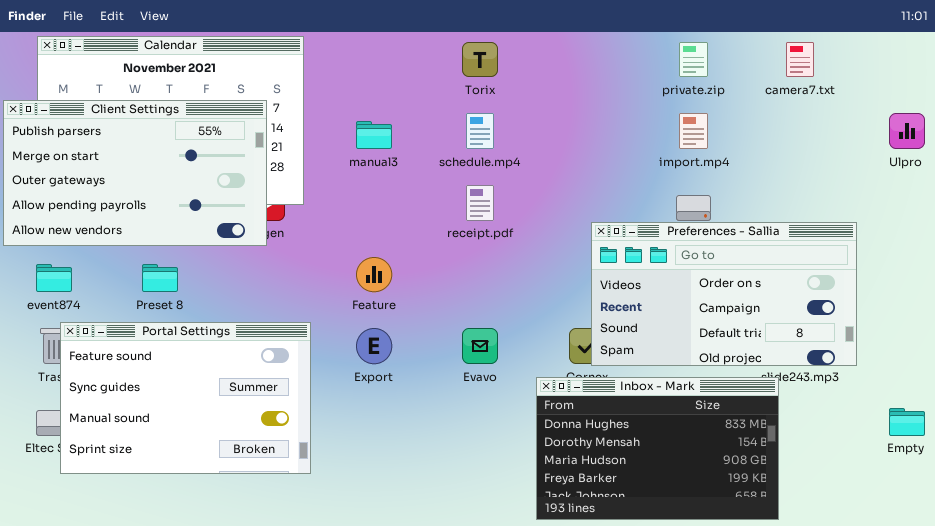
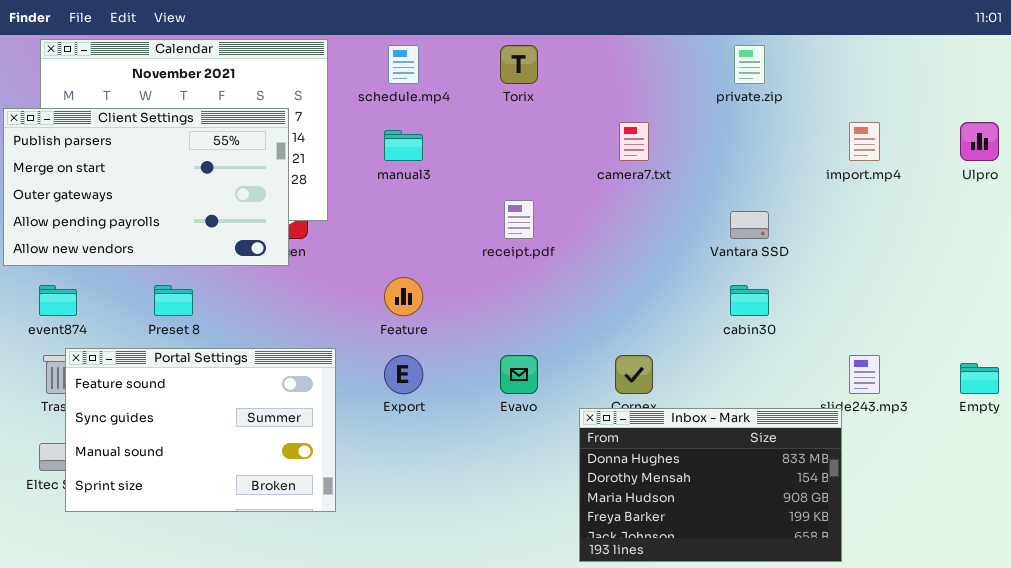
camera7.txt: [786,42,814,77] -> [619,122,649,161], moved
schedule.mp4: [466,113,494,149] -> [388,45,419,84], moved
import.mp4: [679,113,708,149] -> [849,122,880,161], moved
Preferences - Sallia: [591,222,857,366] -> none, closed
Empty: [889,408,925,436] -> [960,363,999,394], moved

